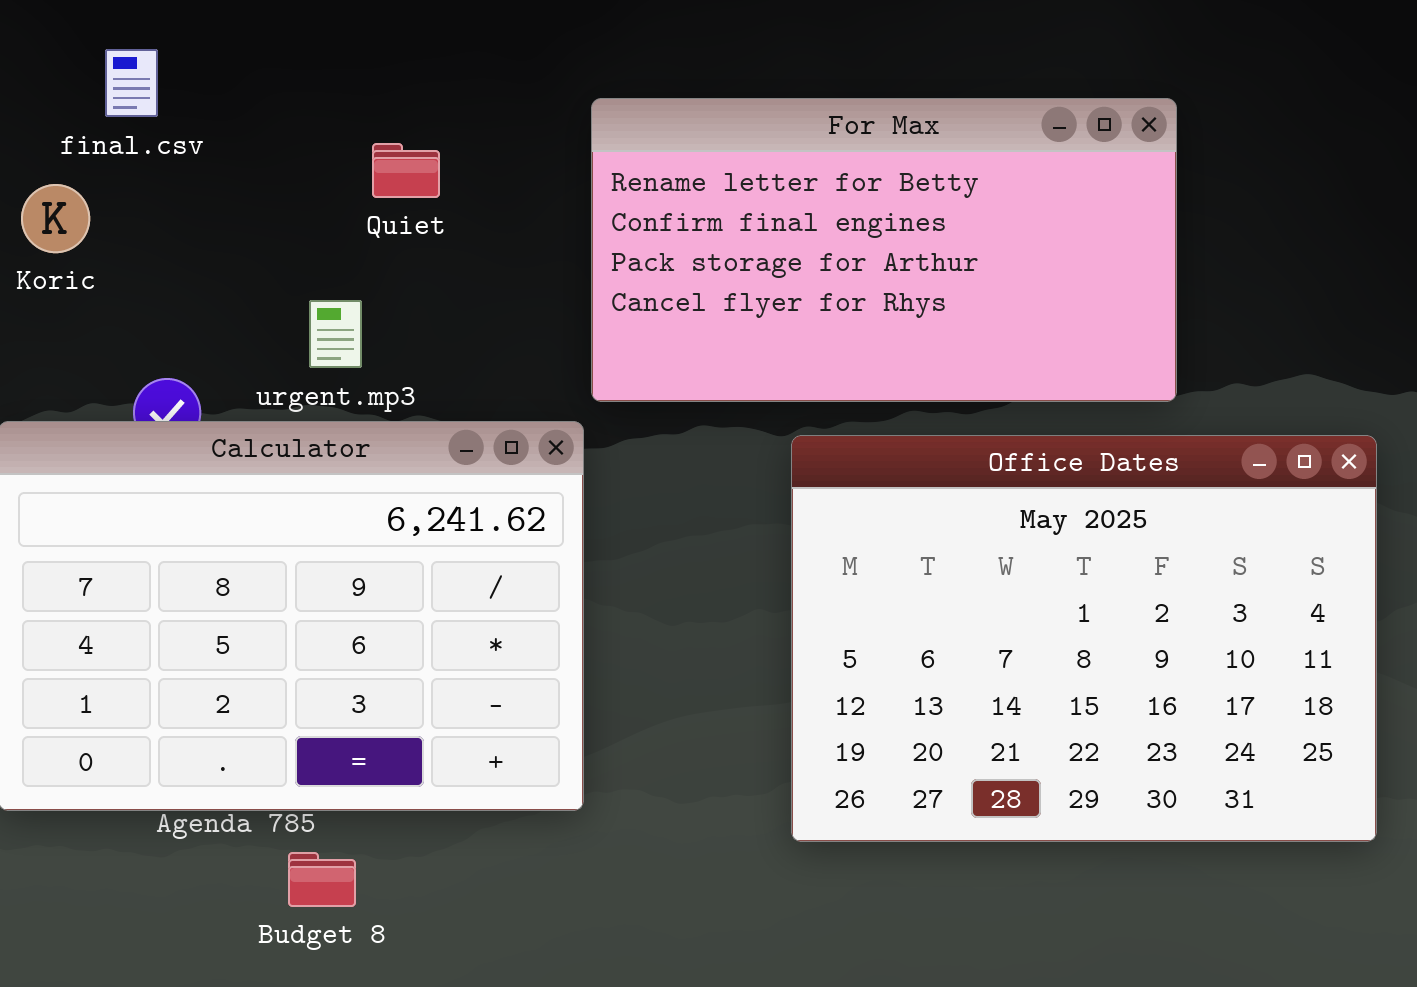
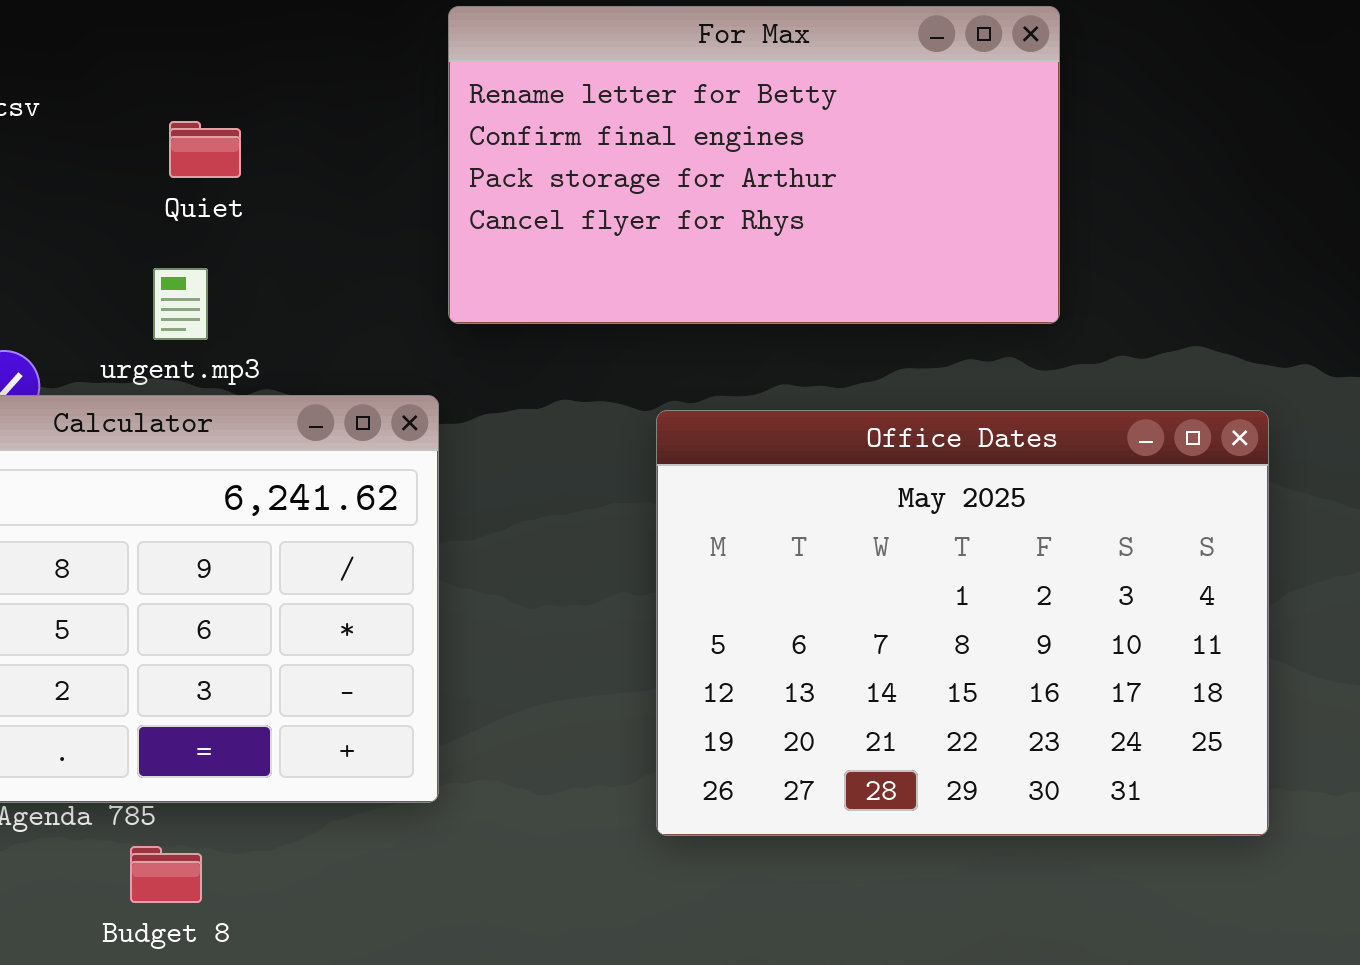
For Max: [591,98,1177,402] -> [448,6,1060,324], moved
Quiet: [372,143,440,198] -> [169,121,241,178], moved

